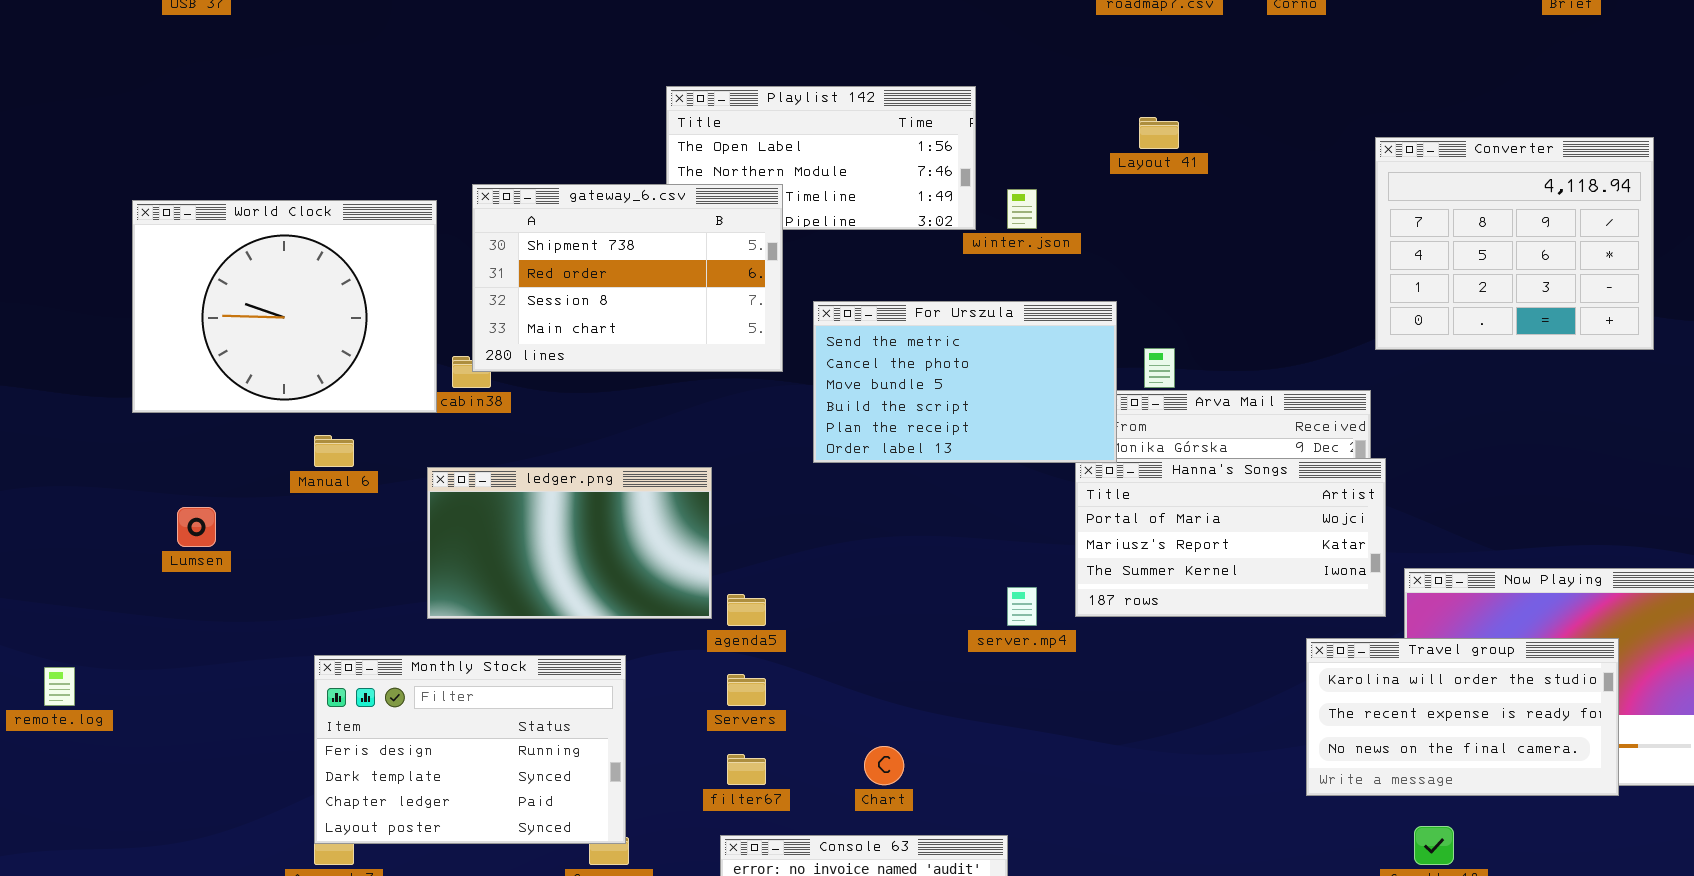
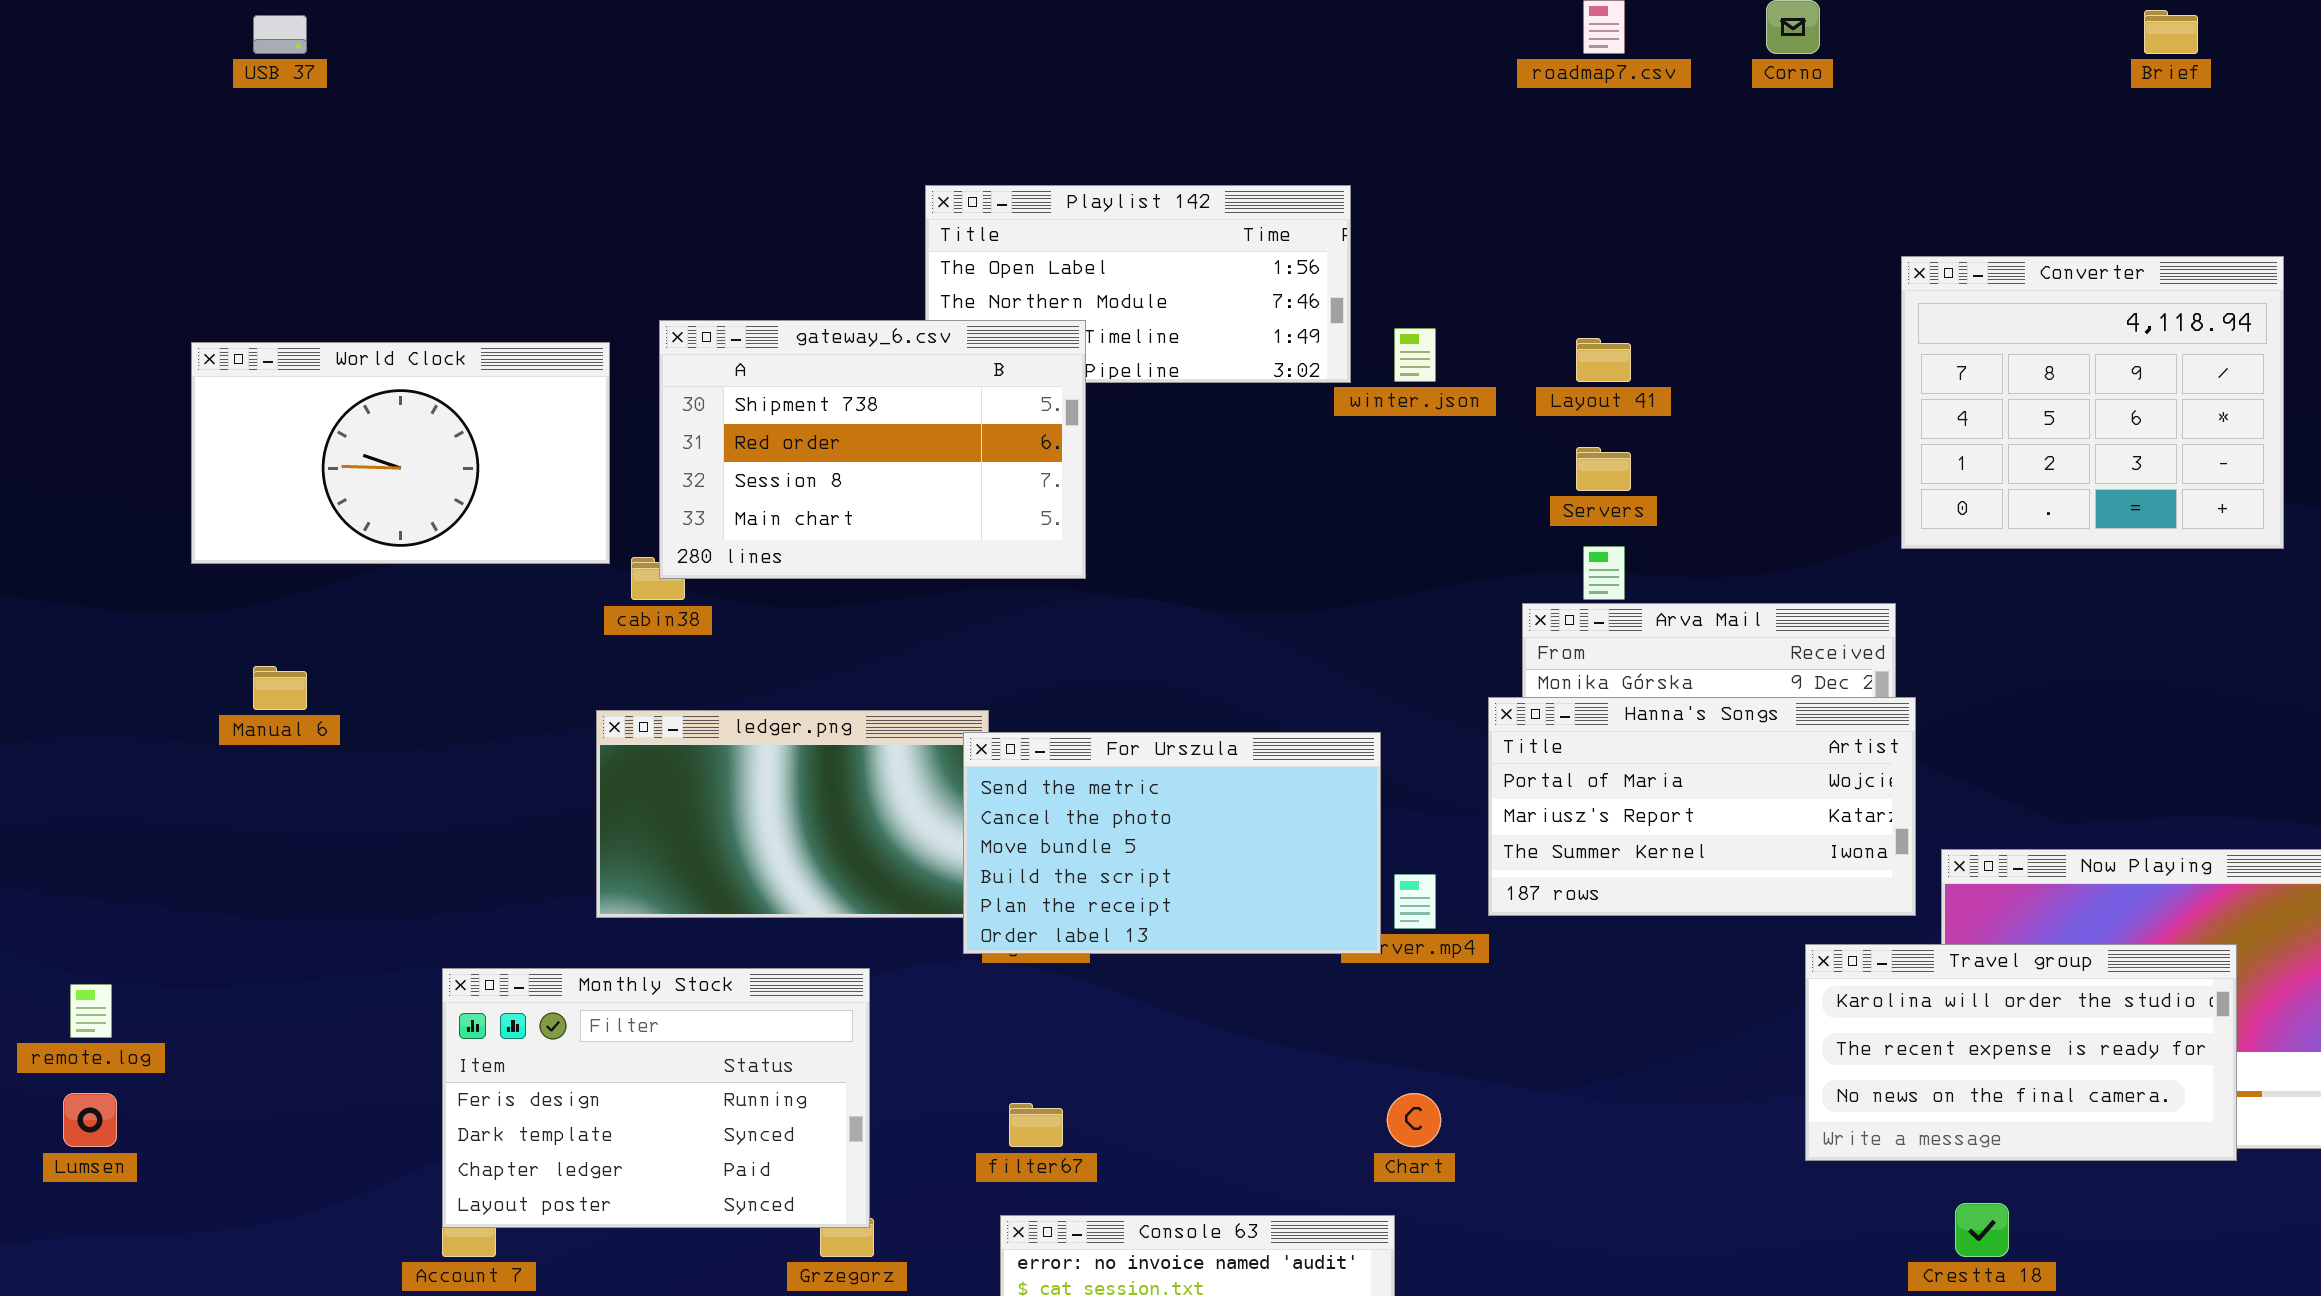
Layout 41: [1139,117,1179,149] -> [1576,338,1631,382], moved
World Clock: [132,200,437,413] -> [191,342,610,564], resized
For Urszula: [813,301,1117,463] -> [963,732,1381,954], moved
Manual 6: [314,435,354,467] -> [253,666,307,710], moved
Lumsen: [177,507,216,547] -> [63,1093,117,1147], moved
Servers: [727,674,766,706] -> [1576,447,1631,491], moved
Chart: [864,746,904,785] -> [1387,1093,1441,1147], moved

